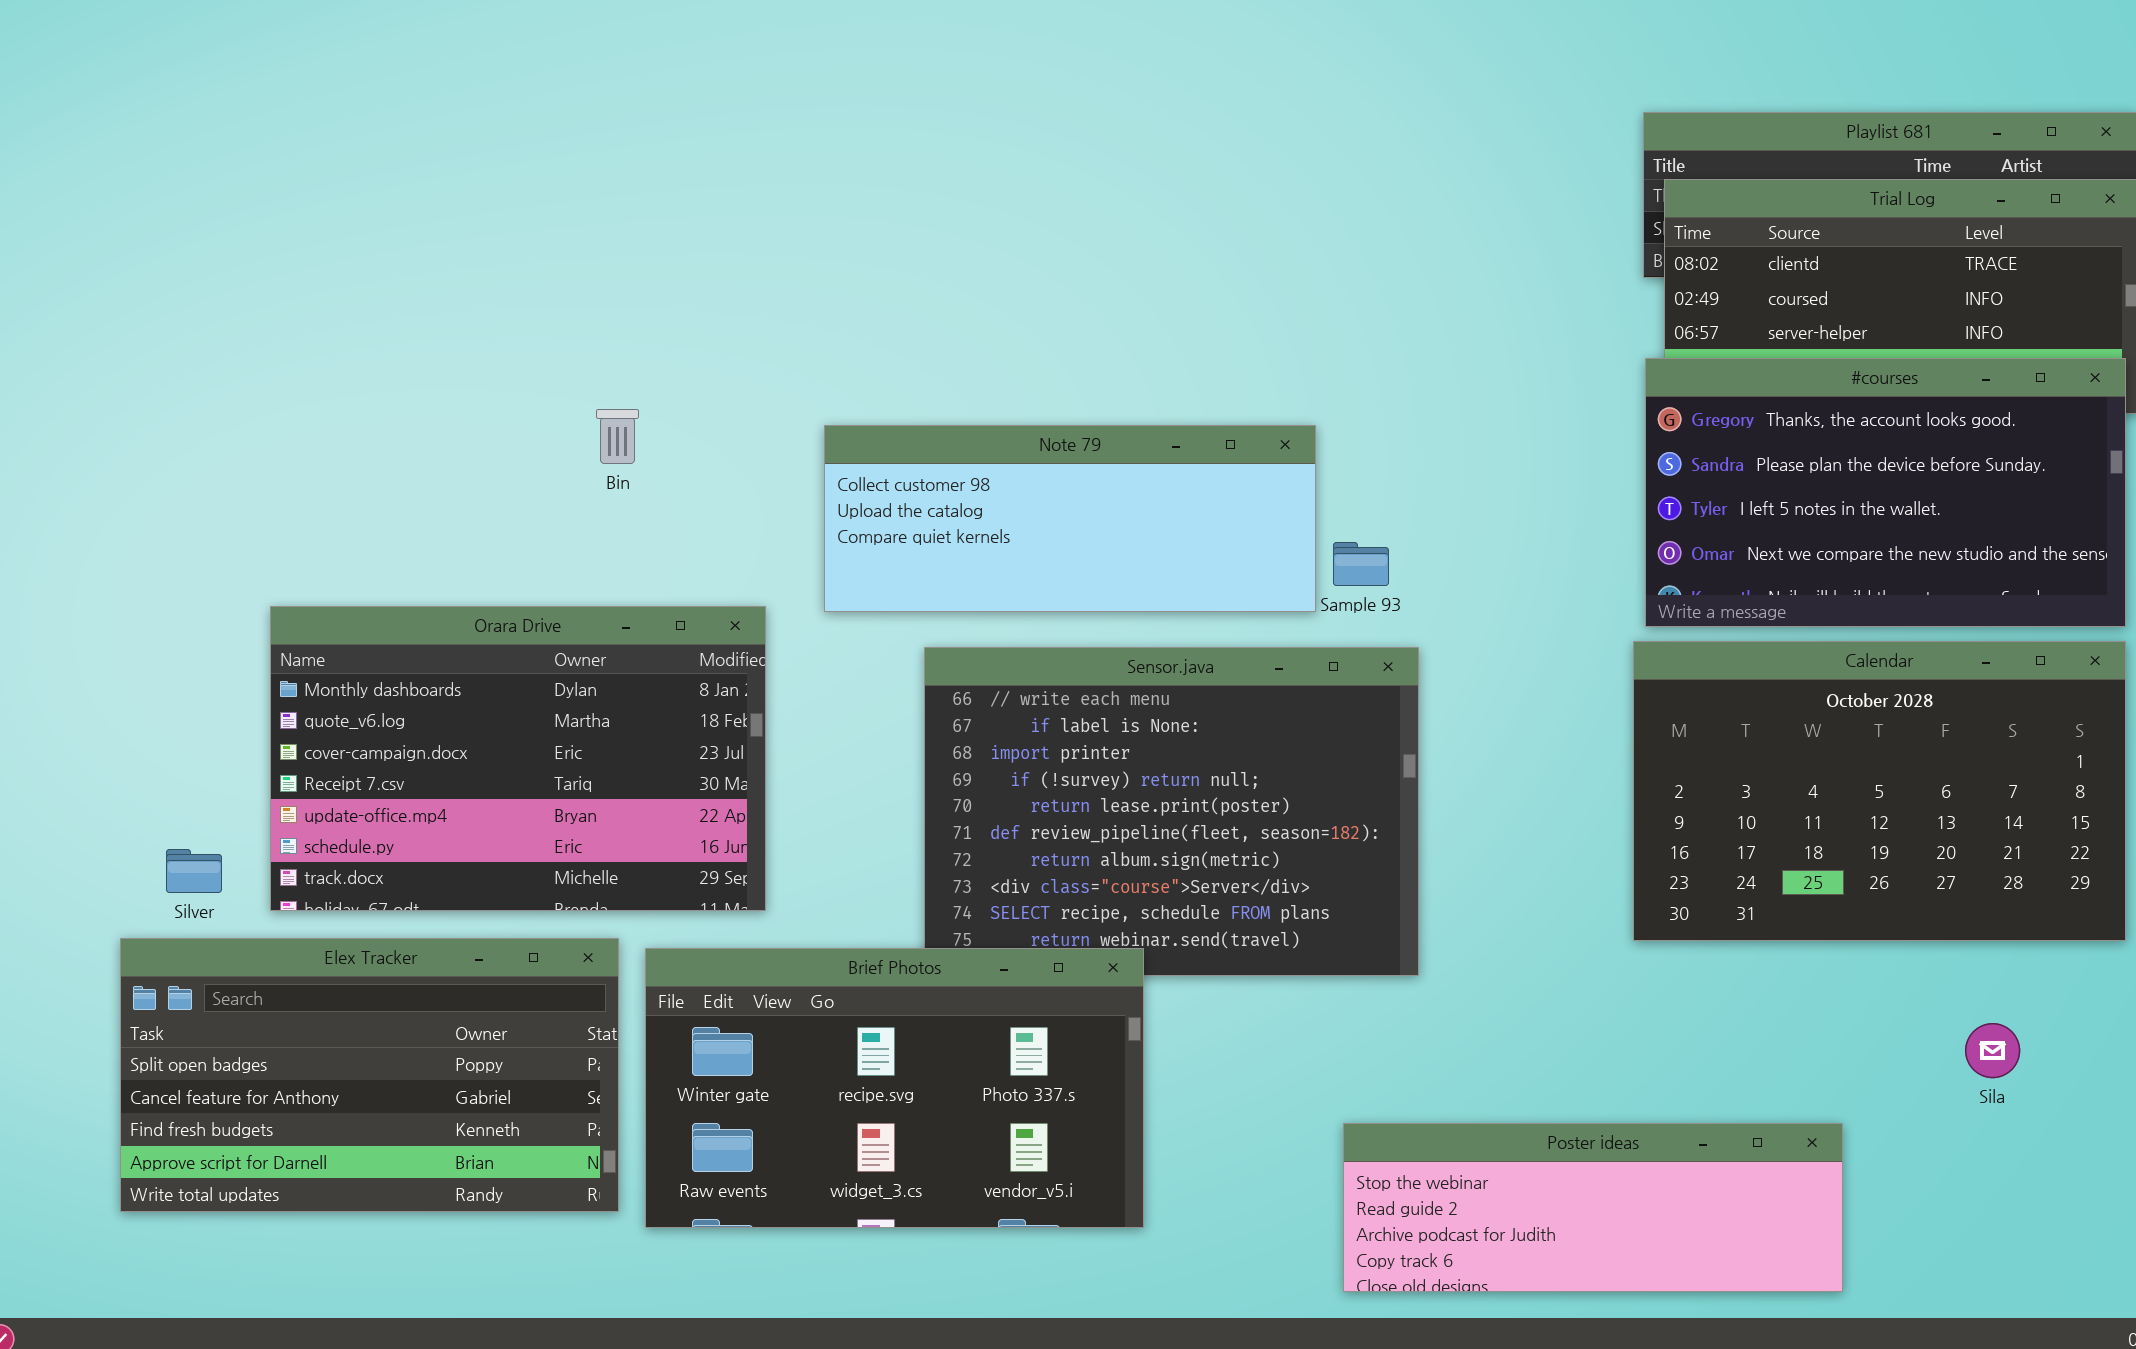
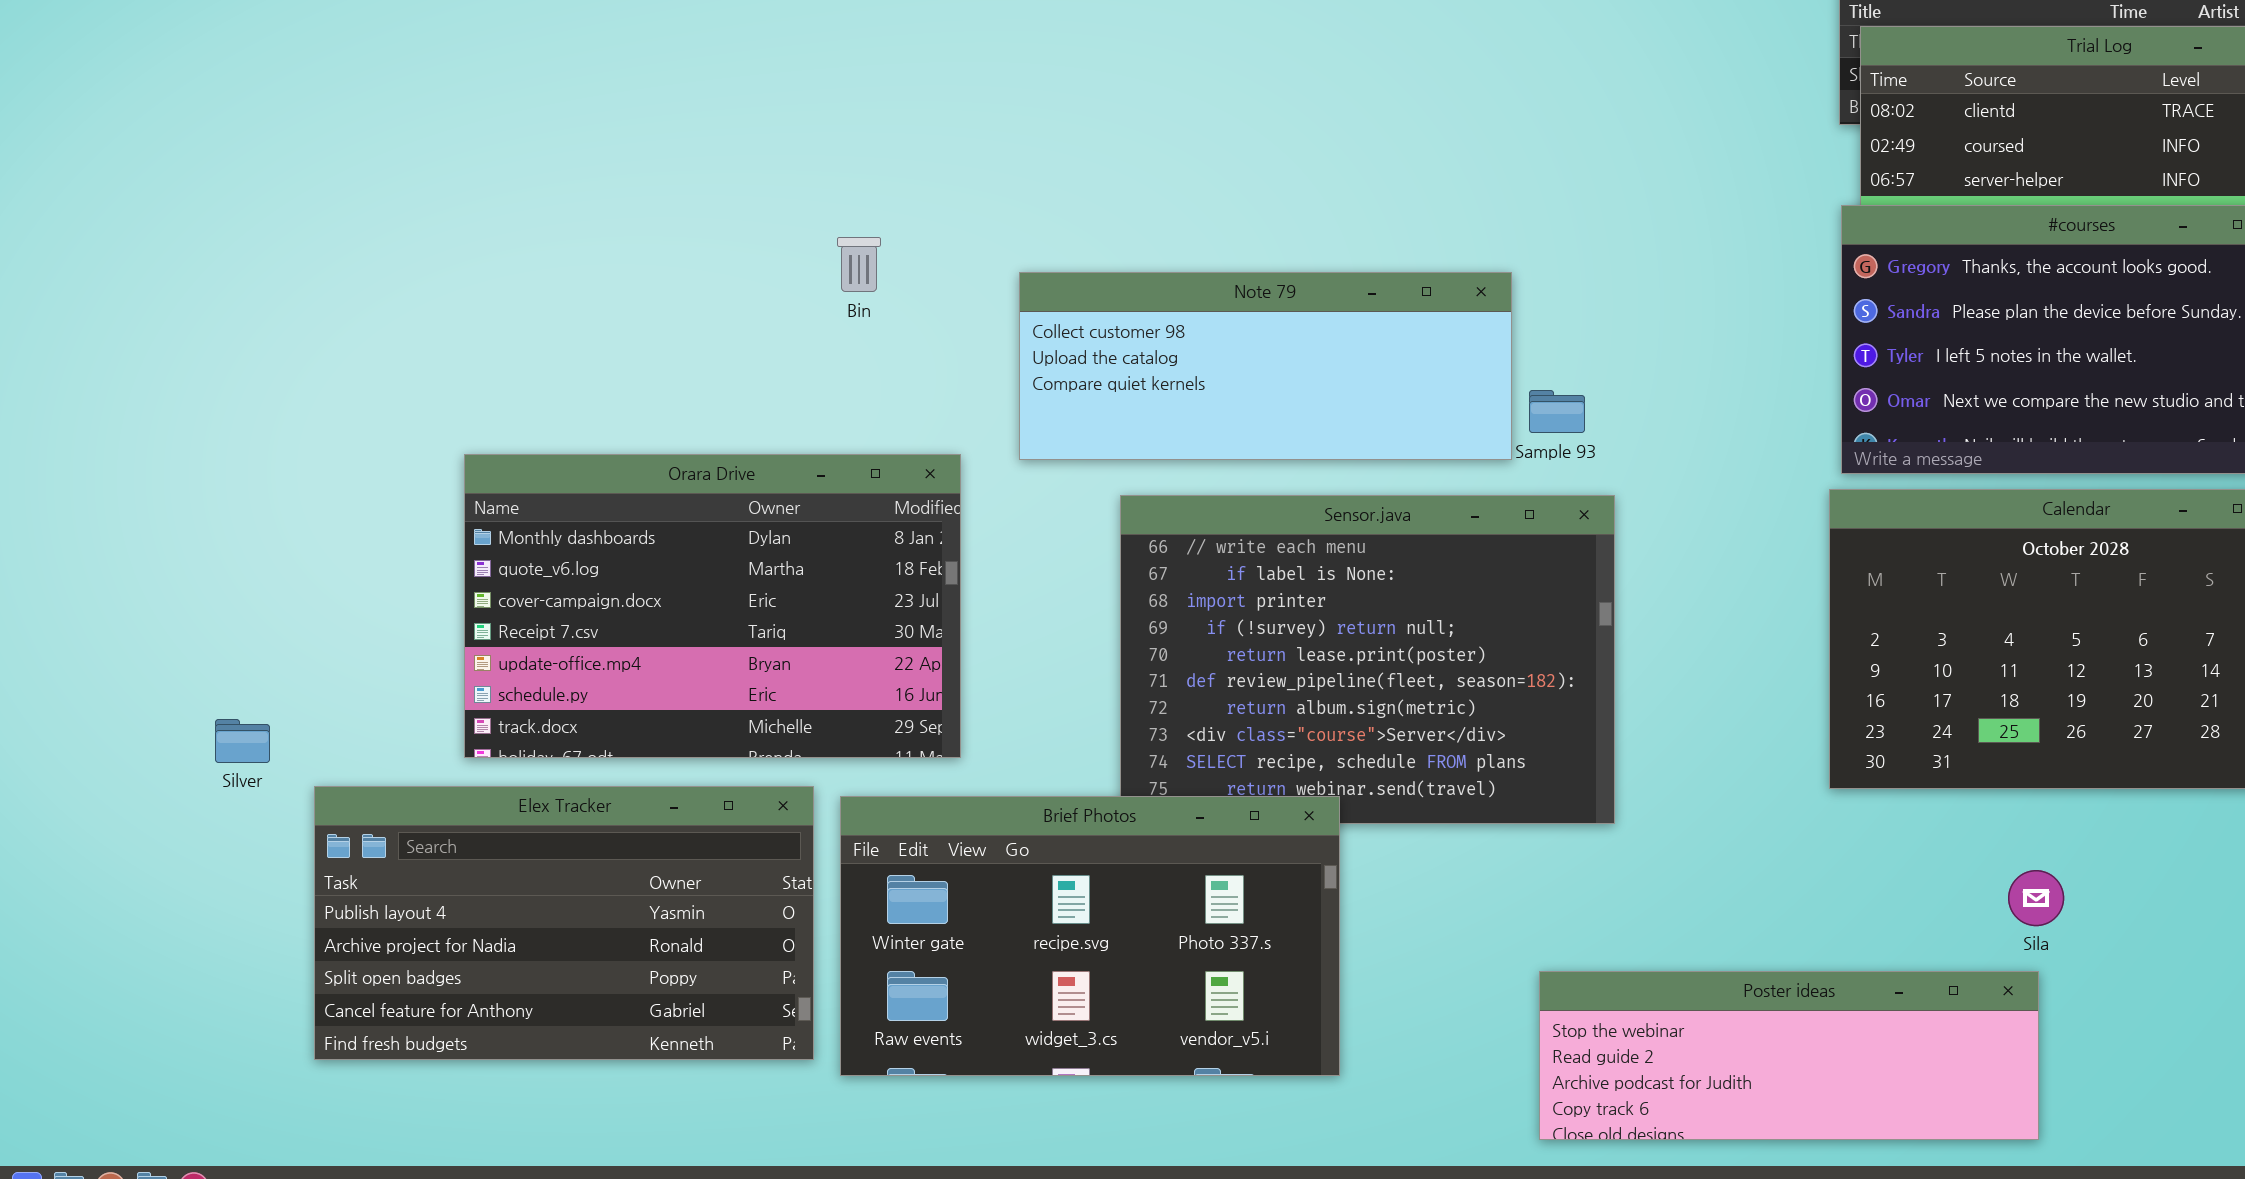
Bin: [596,409,639,464] -> [837,237,881,292], moved
Silver: [166,849,222,893] -> [215,719,270,763], moved
Elex Tracker: [120,938,619,1212] -> [314,786,814,1060], scrolled up 2 rows
Sila: [1965,1023,2020,1078] -> [2008,870,2064,926], moved

